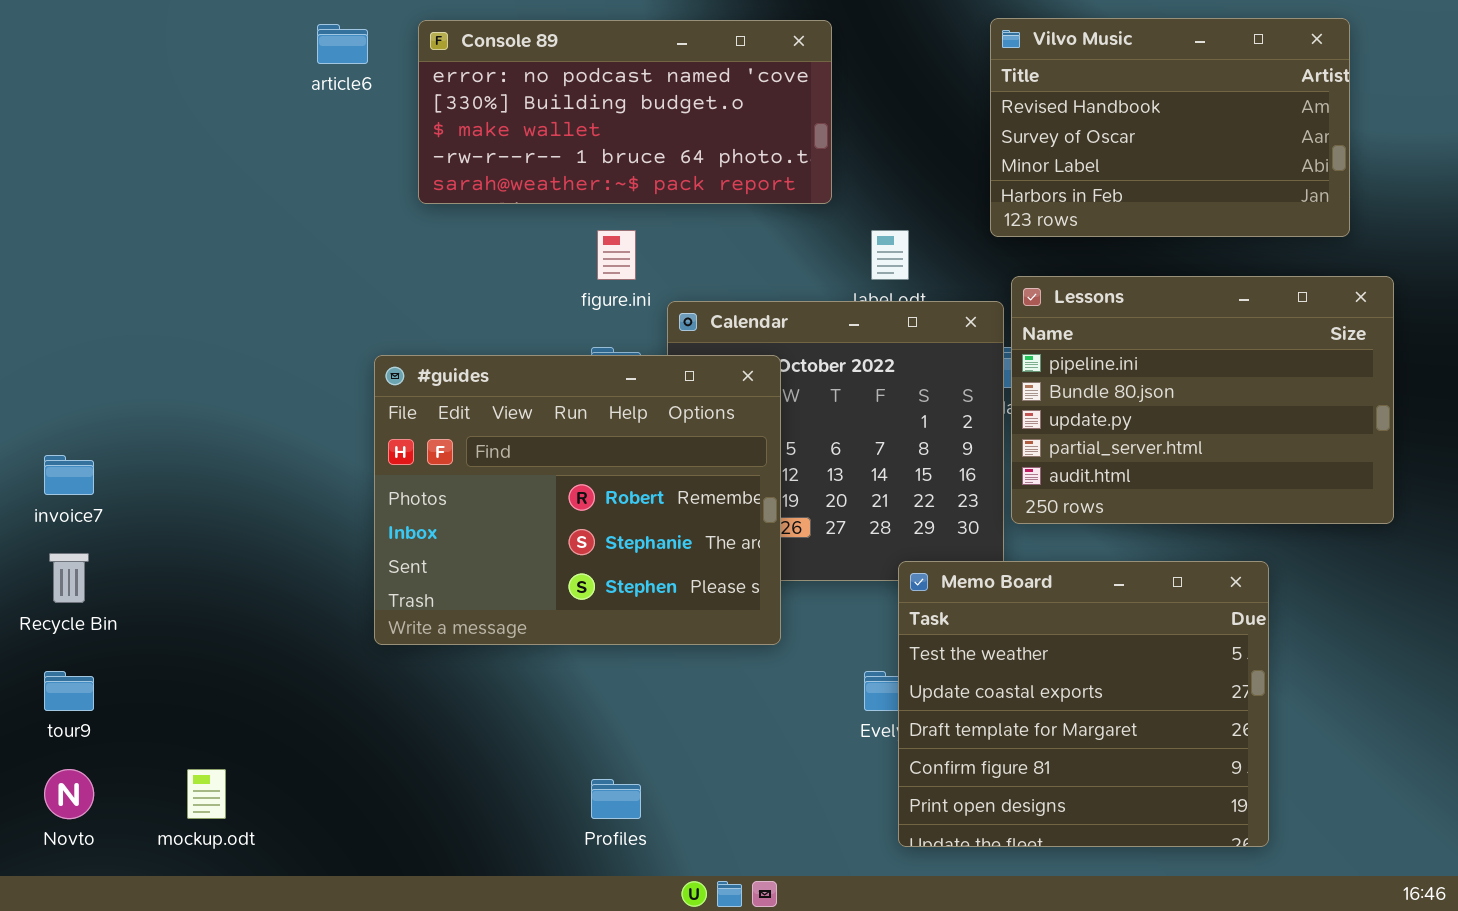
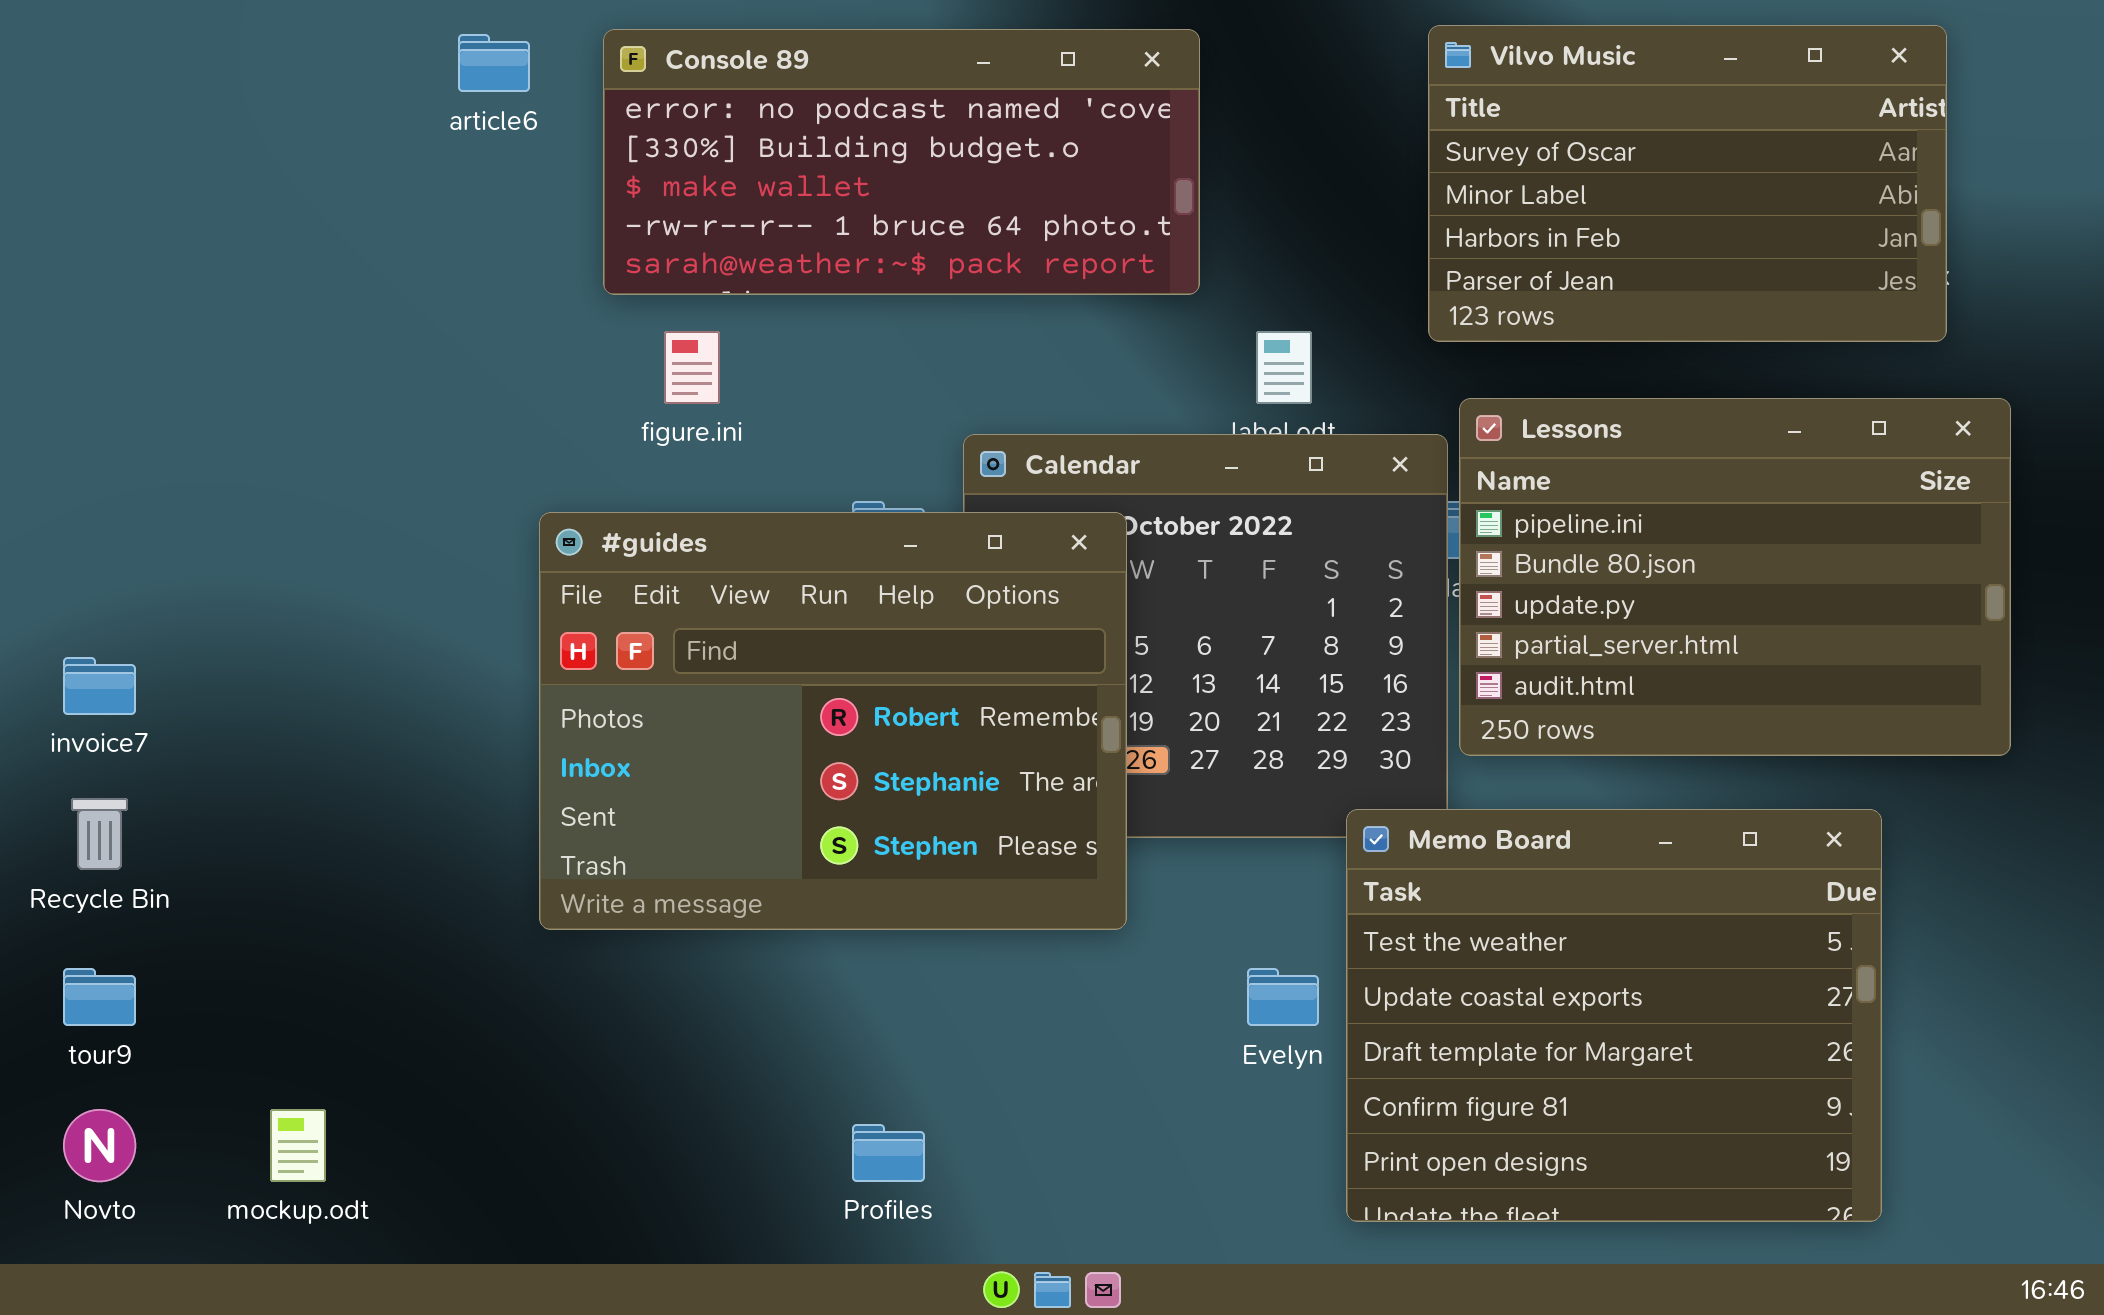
Vilvo Music: [990,18,1350,237] -> [1428,25,1947,342], scrolled down 1 row
figure.ini: [597,230,636,280] -> [664,331,720,404], moved
Memo Board: [898,561,1269,847] -> [1346,809,1882,1222], moved

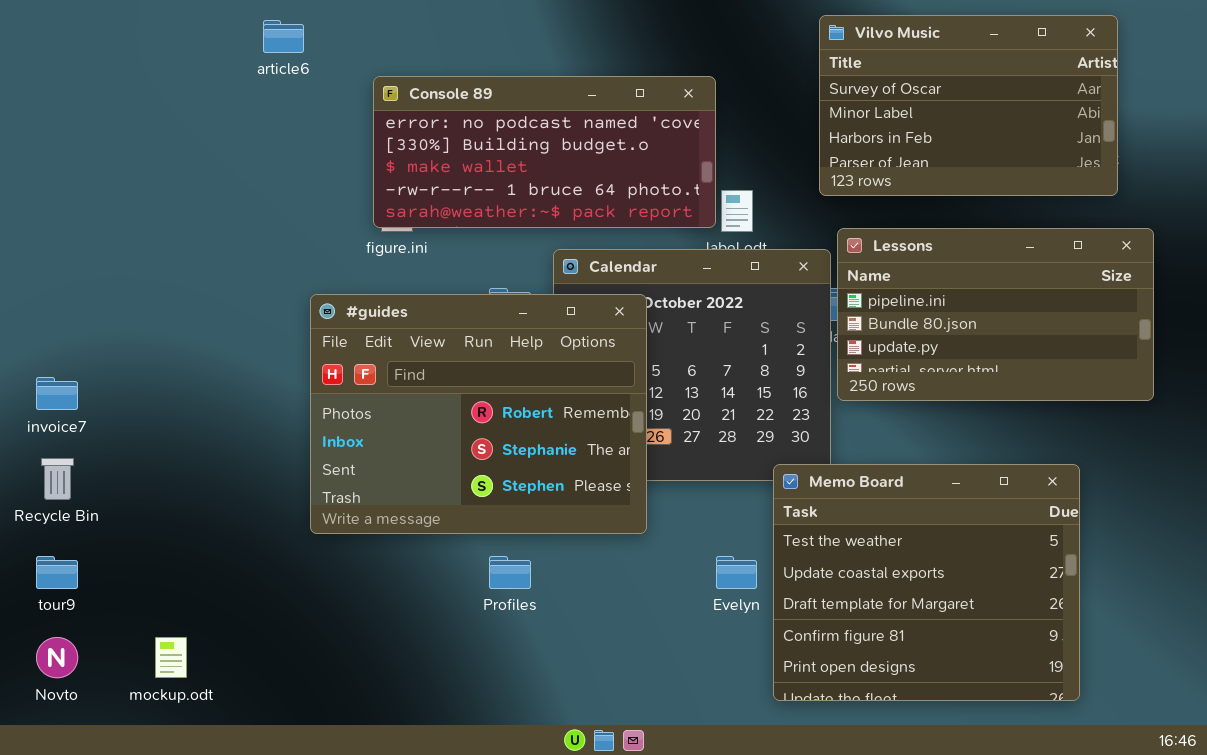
Console 89: [603,29,1200,295] -> [373,76,716,228], moved
Lessons: [1459,398,2011,756] -> [837,228,1154,401], resized
Profiles: [852,1124,925,1182] -> [489,556,531,589], moved

